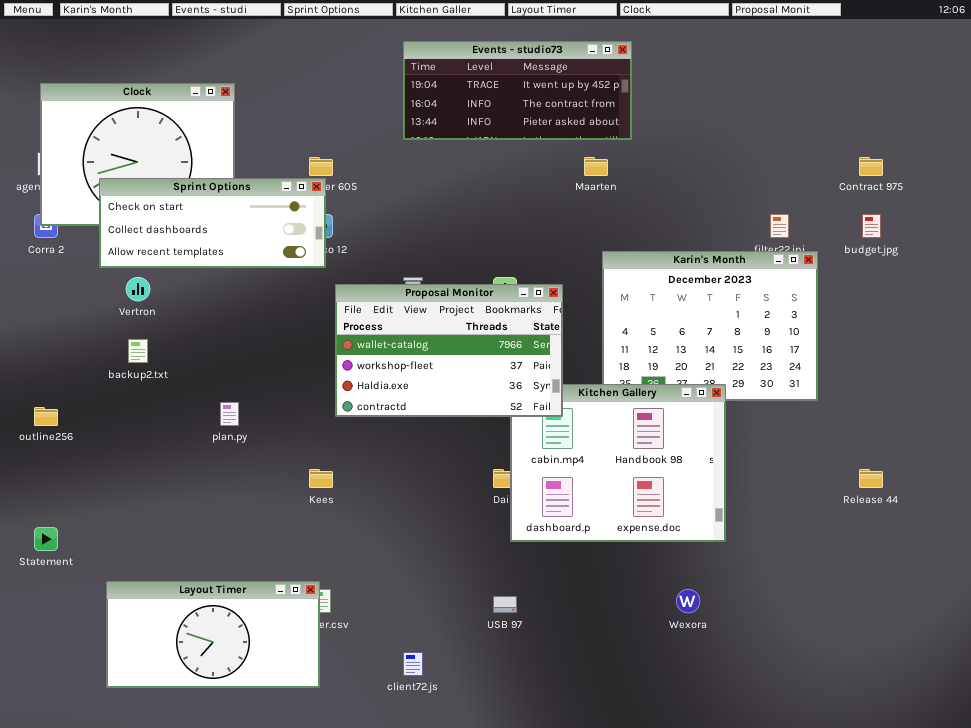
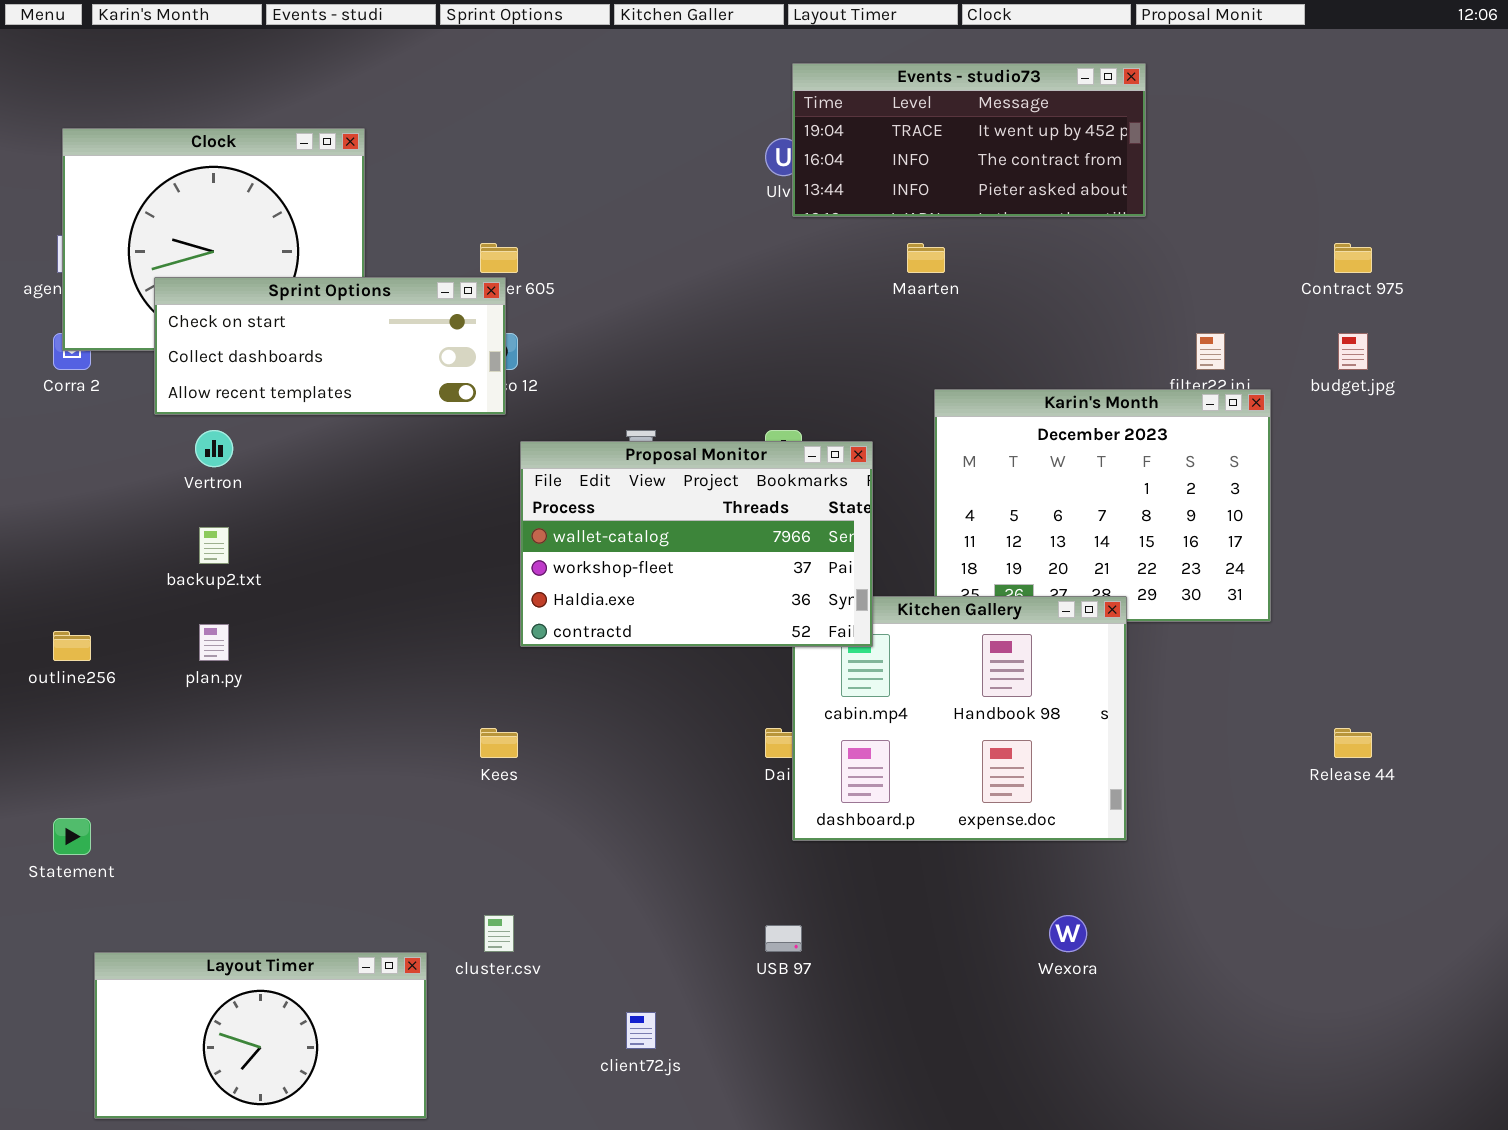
Events - studio73: [403,41,632,140] -> [792,63,1146,217], moved
plan.py: [220,402,239,426] -> [199,624,229,661], moved
Layout Timer: [106,581,320,688] -> [94,952,427,1119], moved

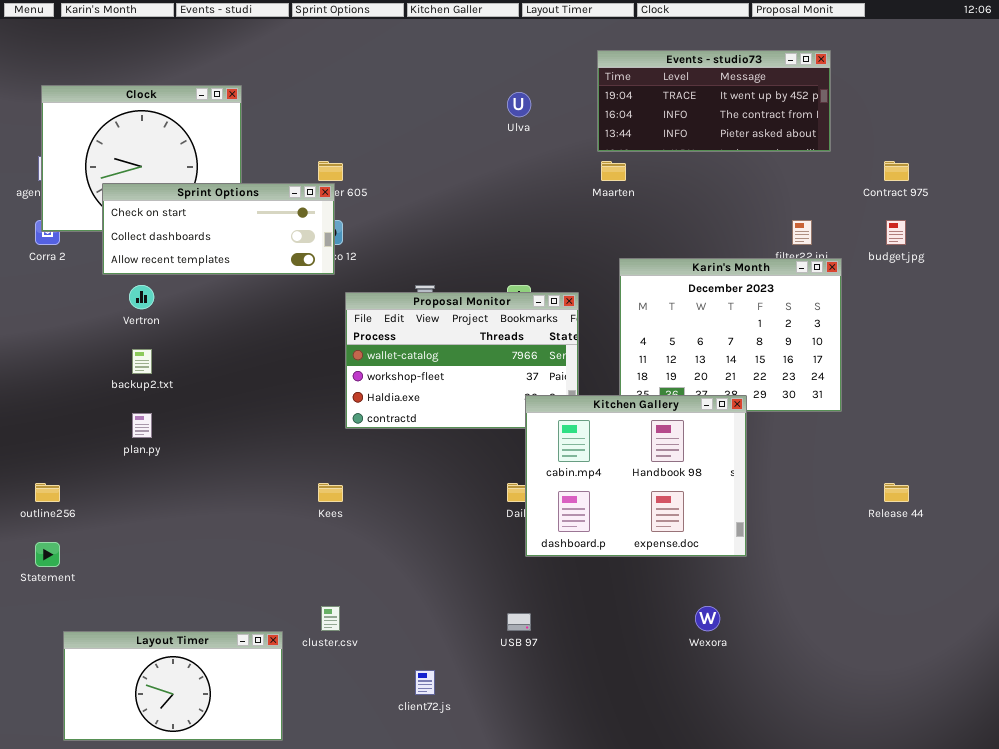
Events - studio73: [792,63,1146,217] -> [597,50,831,152], moved
Kitchen Gallery: [792,596,1127,841] -> [525,395,747,557], raised
outline256: [53,631,91,661] -> [35,483,60,502], moved

